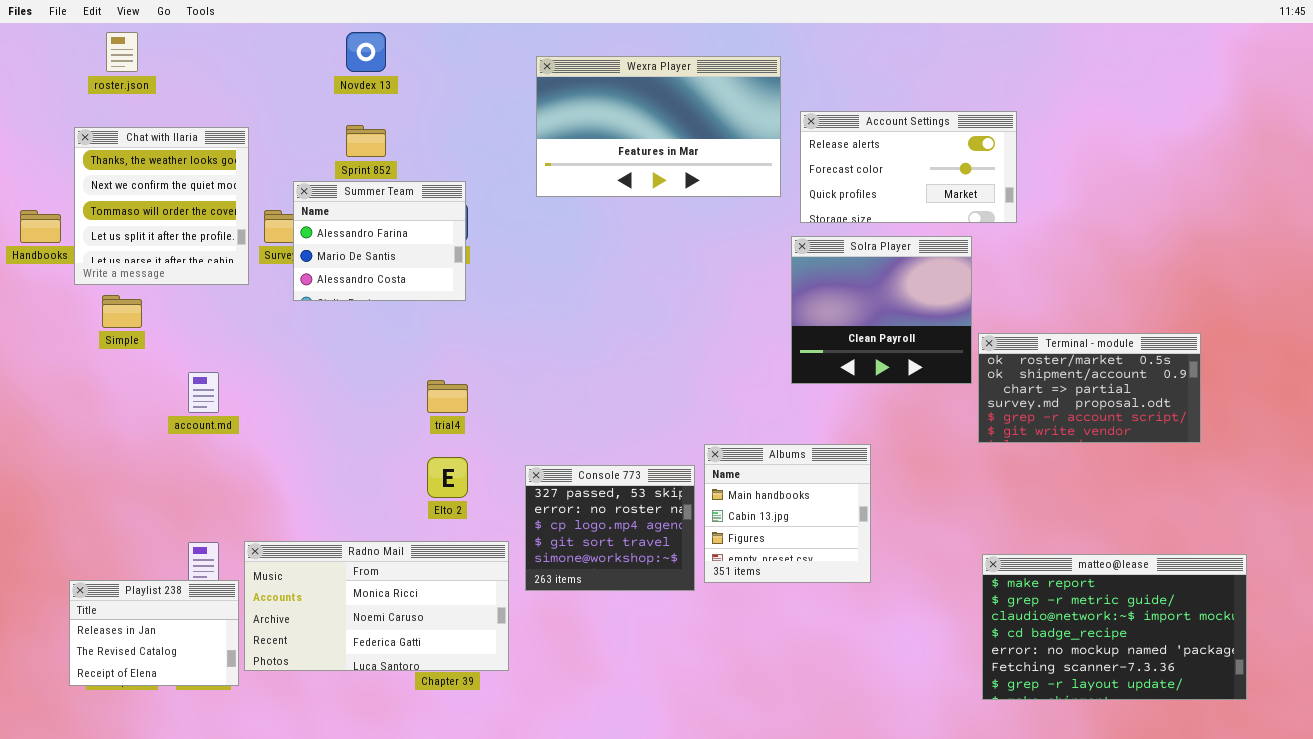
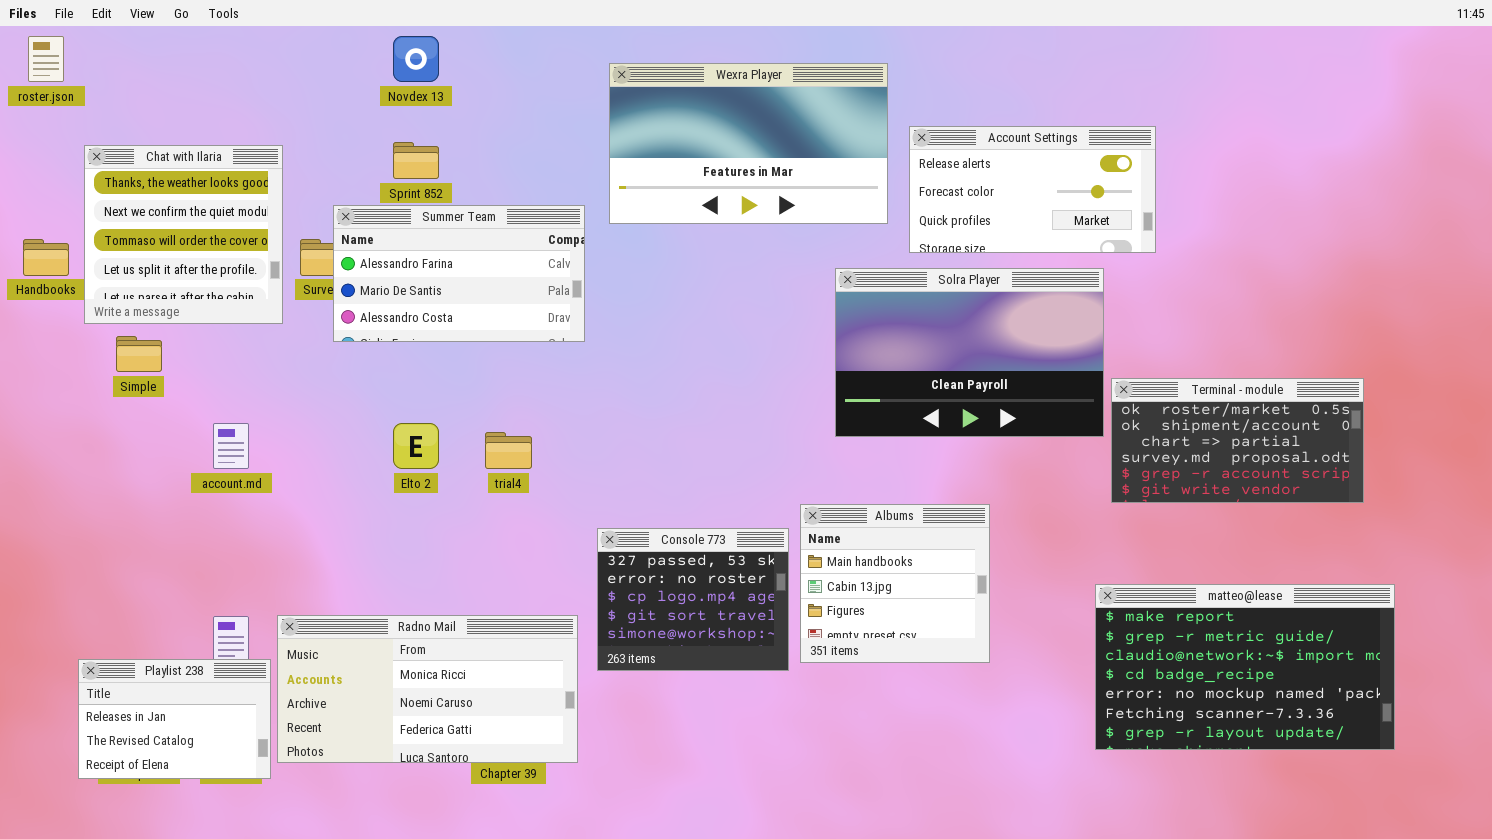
roster.json: [106,32,138,72] -> [28,36,64,82], moved
Summer Team: [293,181,466,301] -> [333,205,585,342], resized
Solra Player: [791,236,972,384] -> [835,268,1104,437], resized
Elto 2: [427,457,468,498] -> [393,423,439,469], moved
matteo@lease: [982,554,1247,700] -> [1095,584,1395,750], moved

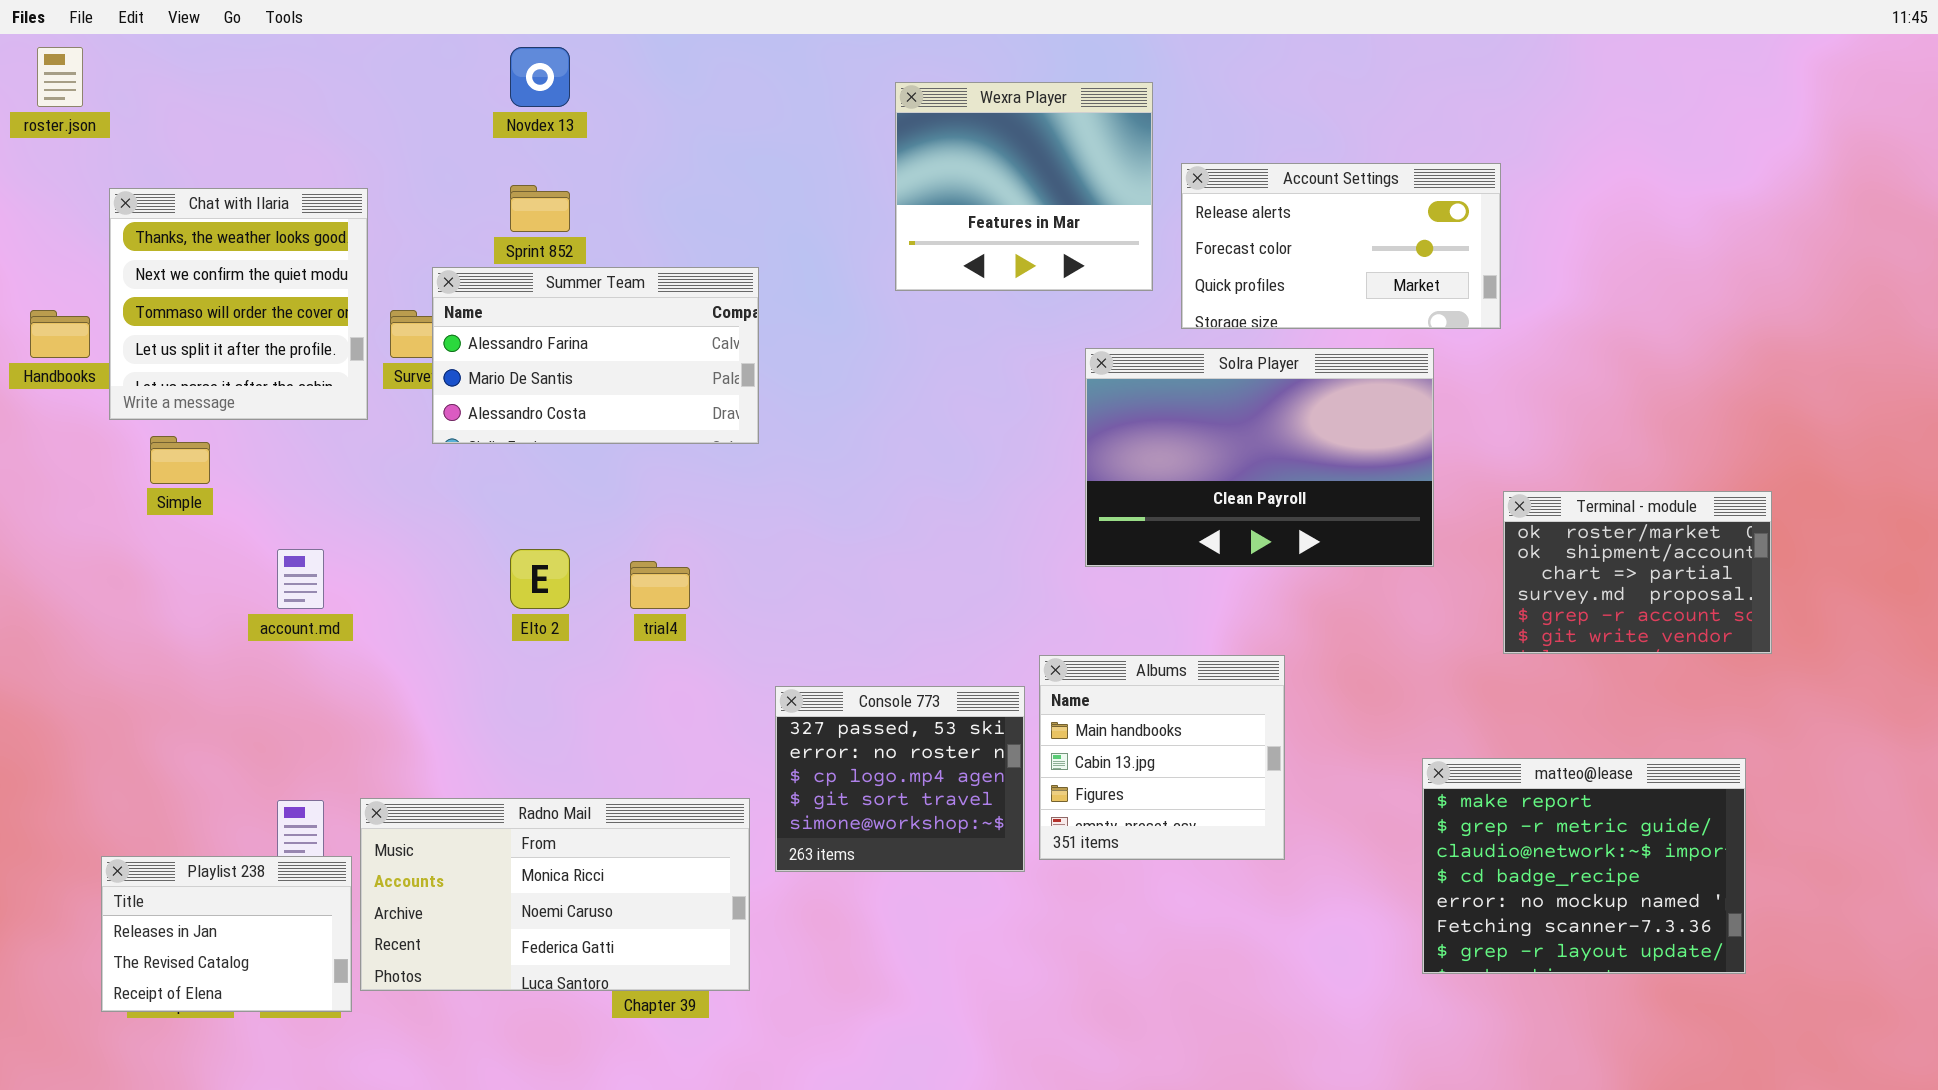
Wexra Player: [609,63,888,224] -> [895,82,1153,291], resized
Terminal - module: [1111,378,1364,503] -> [1503,491,1772,654], resized
matteo@lease: [1095,584,1395,750] -> [1422,758,1746,974], resized

